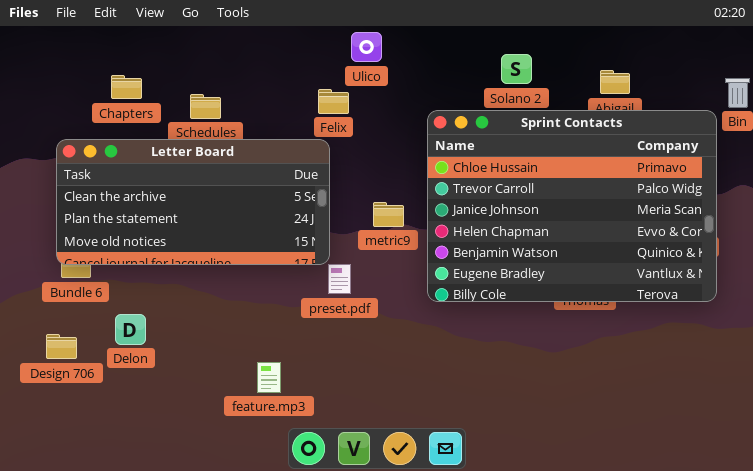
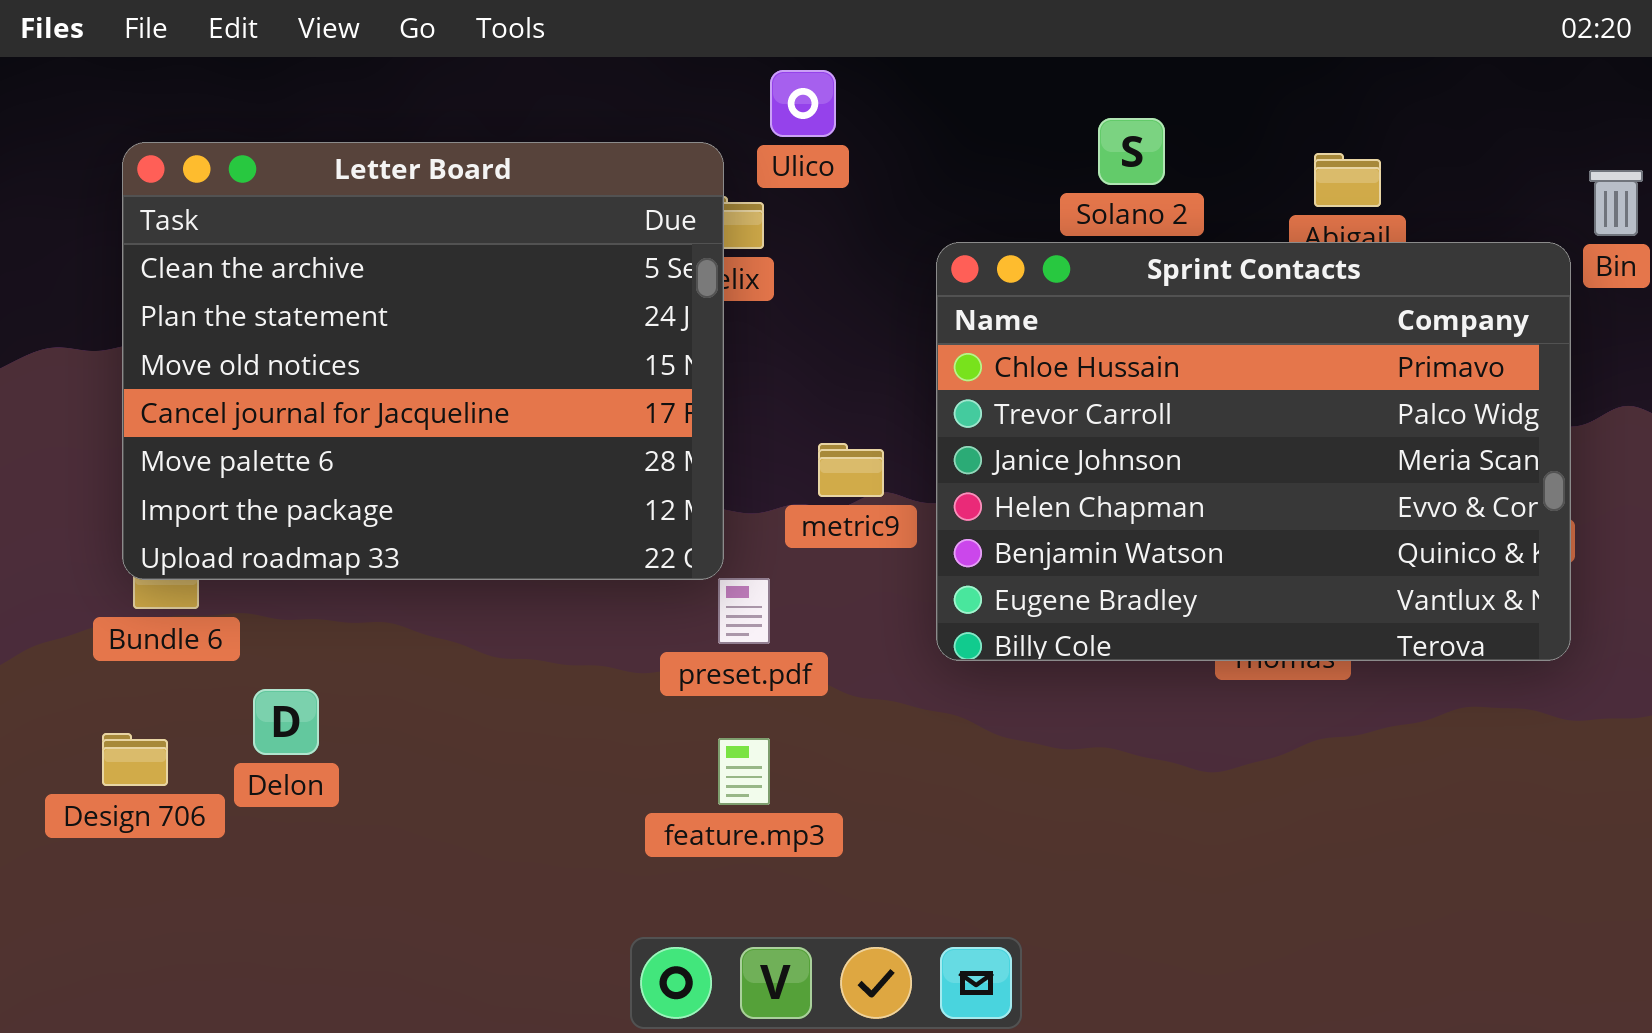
Letter Board: [56,139,330,265] -> [122,142,724,580], resized
feature.mp3: [257,362,281,393] -> [718,738,770,805], moved

